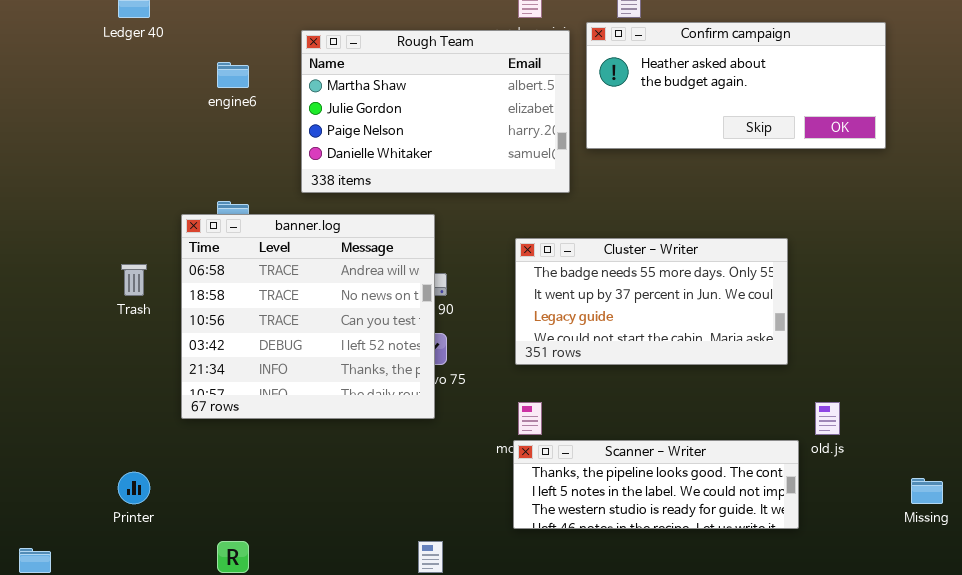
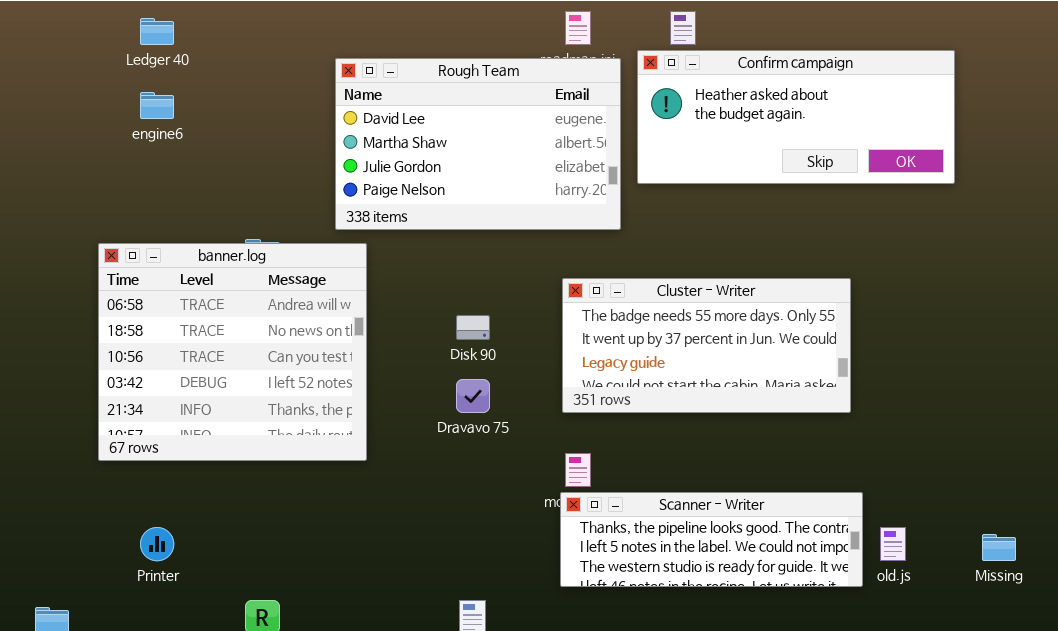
Rough Team: [301,30,570,193] -> [335,58,621,230], scrolled up 1 row
engine6: [217,62,249,88] -> [140,92,174,119], moved
banner.log: [181,214,435,419] -> [98,243,367,461], moved
old.js: [815,402,840,435] -> [880,527,906,561], moved

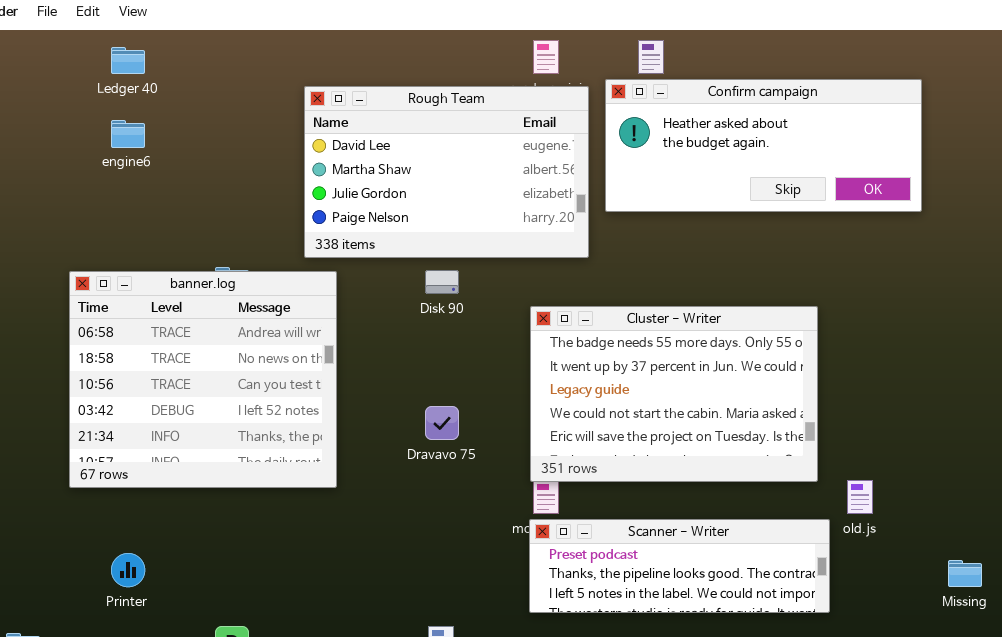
Cluster - Writer: [562,278,851,413] -> [530,306,818,482], resized
Disk 90: [456,315,490,340] -> [425,270,459,294], moved
Scanner - Writer: [560,492,863,587] -> [529,519,830,613], scrolled up 1 row
old.js: [880,527,906,561] -> [847,480,873,514], moved

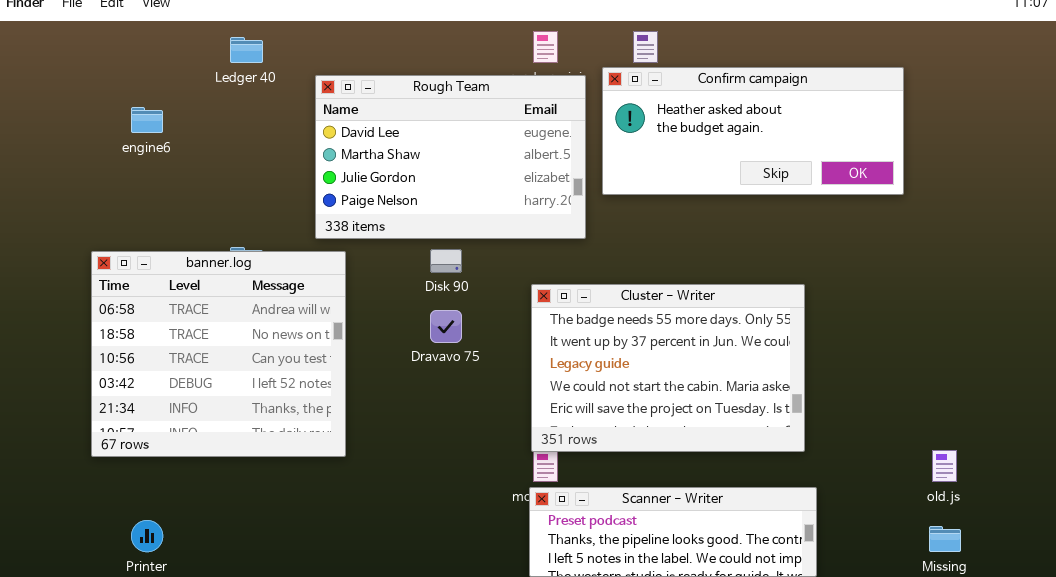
Ledger 40: [111,47,145,74] -> [230,37,263,63], moved
Dravavo 75: [425,406,459,440] -> [430,310,462,343], moved
old.js: [847,480,873,514] -> [932,450,957,482], moved

